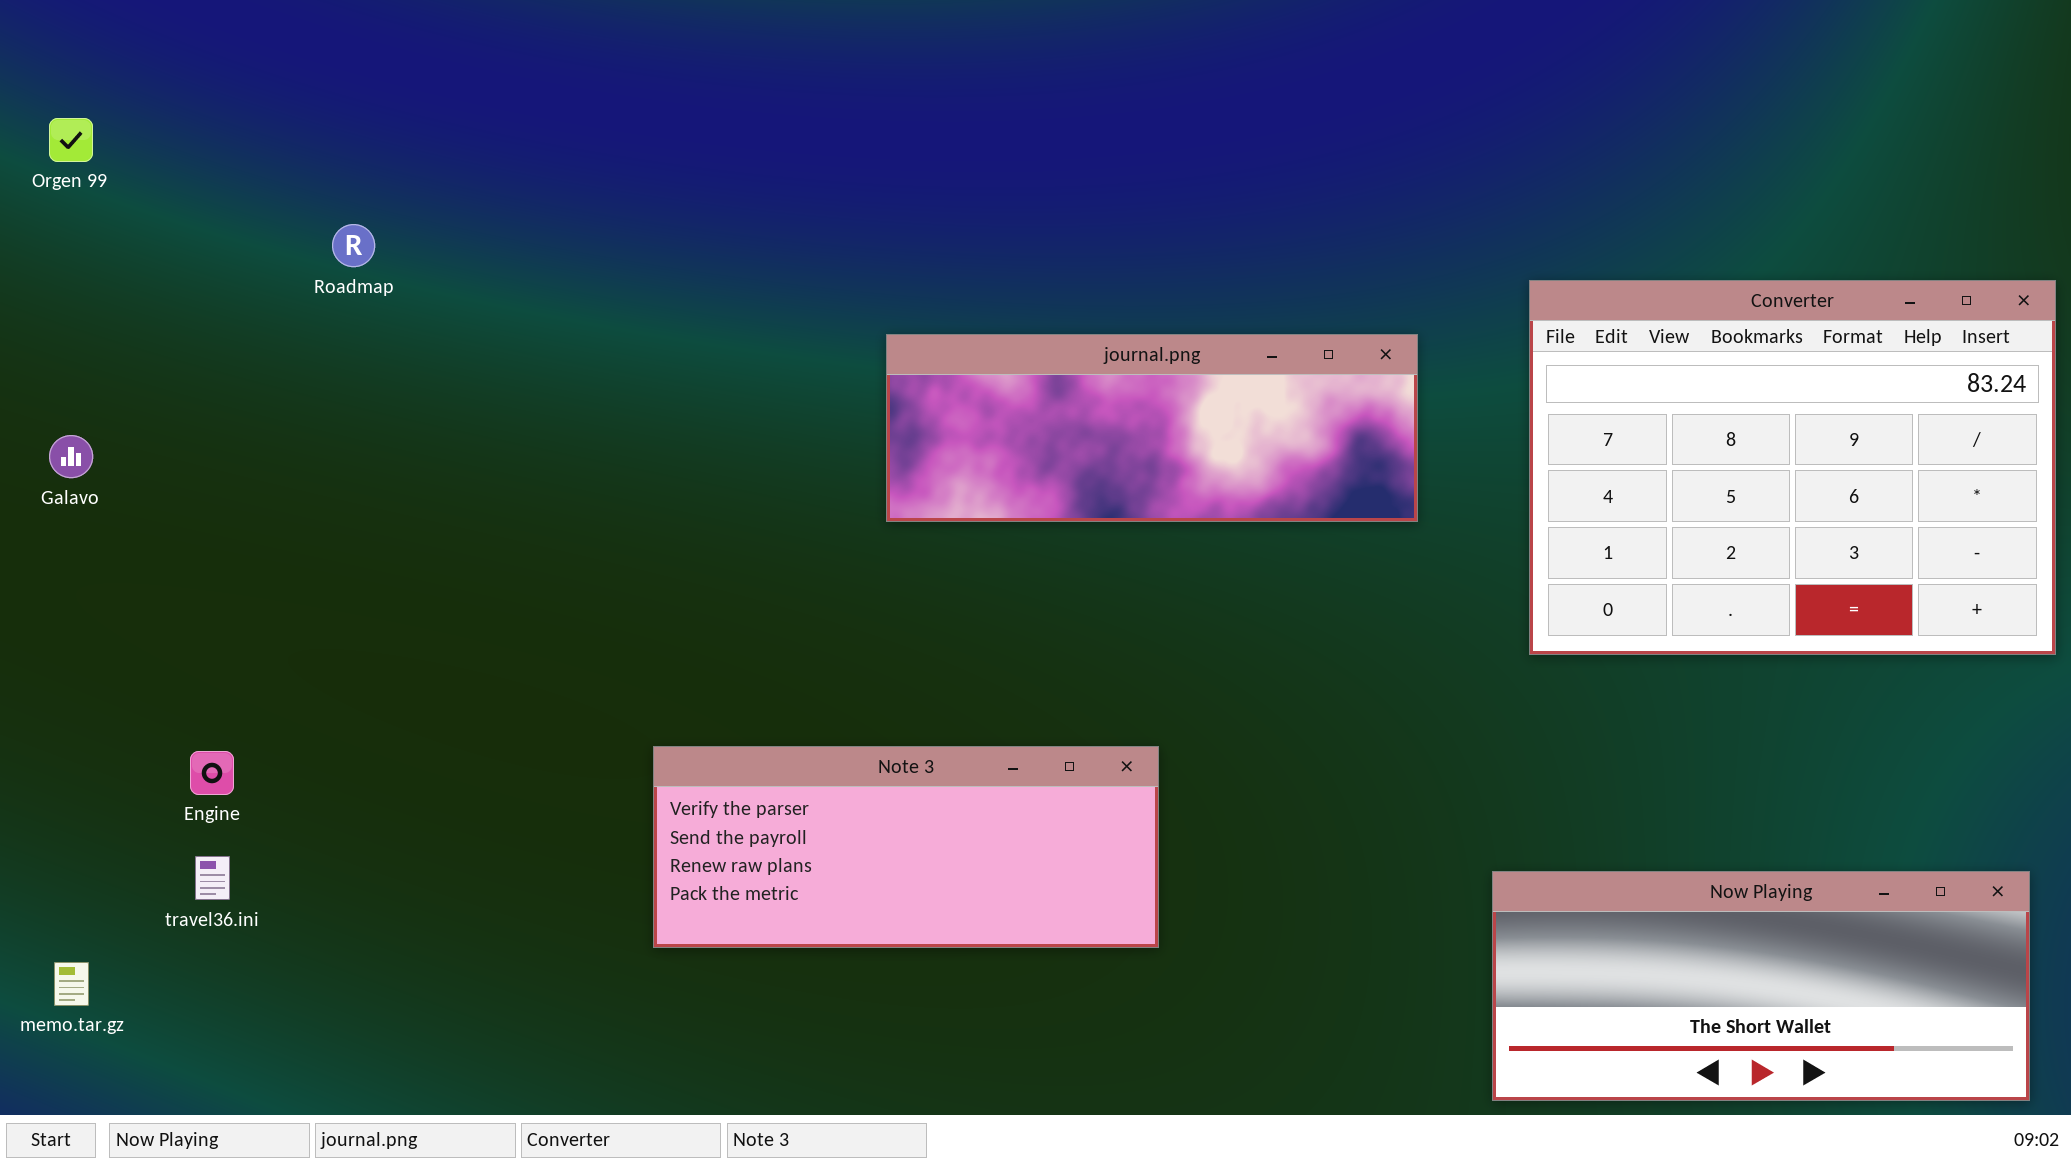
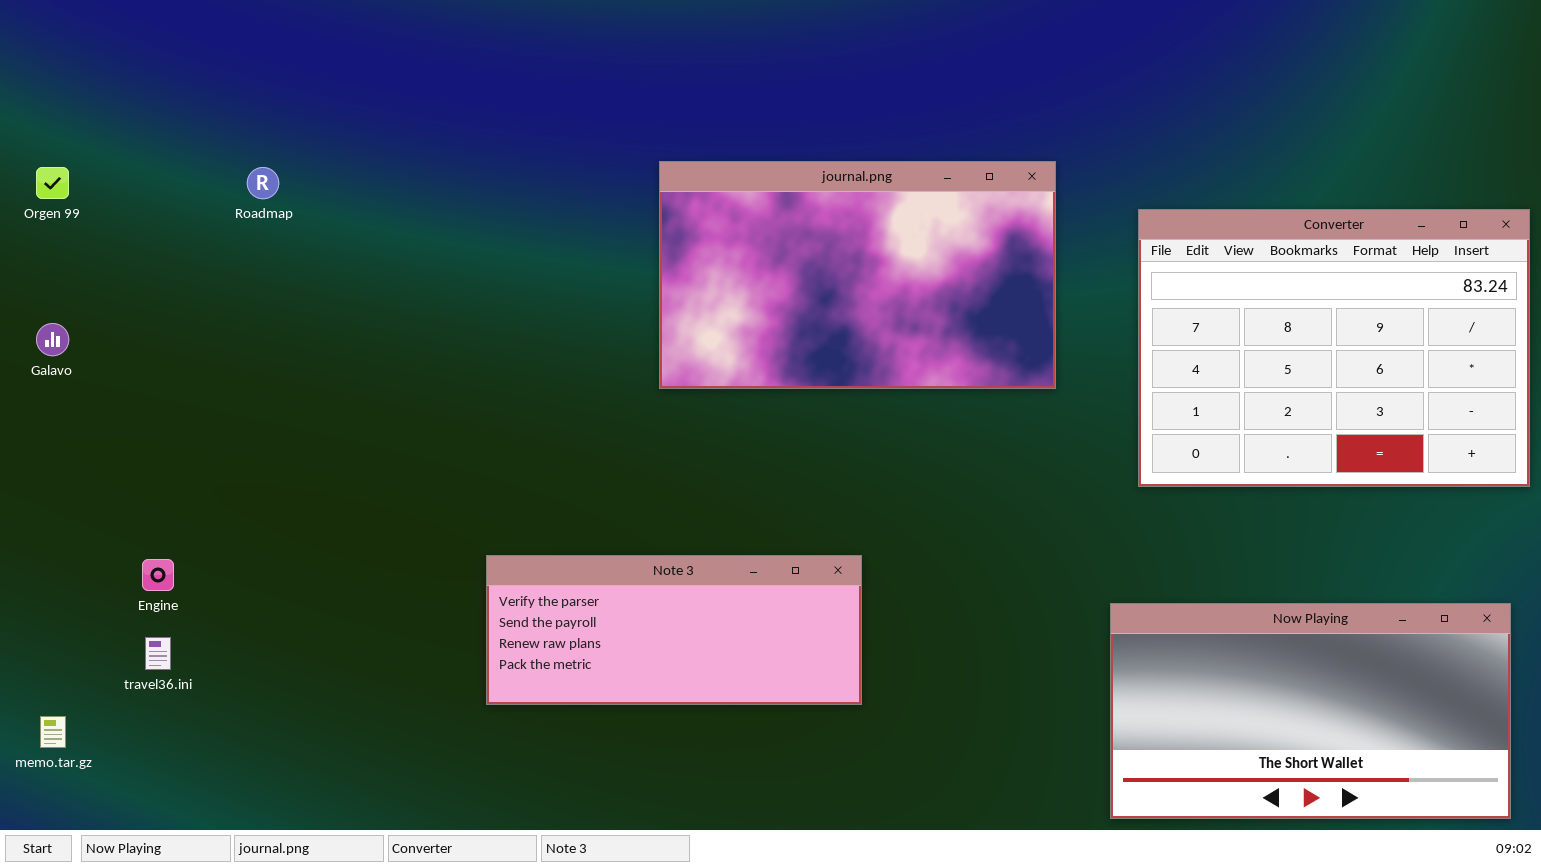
Orgen 99: [49,118,93,162] -> [36,167,69,199], moved
journal.png: [886,334,1418,522] -> [659,161,1056,389], resized
Now Playing: [1492,871,2030,1101] -> [1110,603,1511,819], resized

